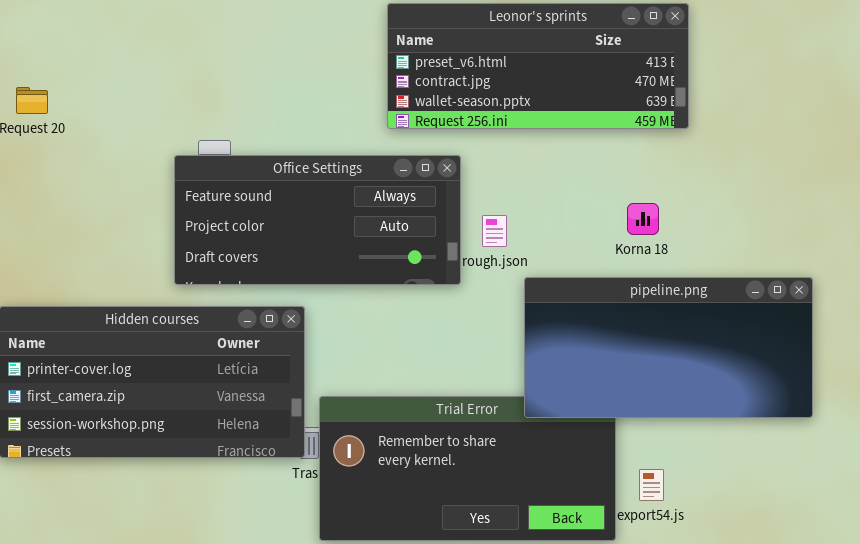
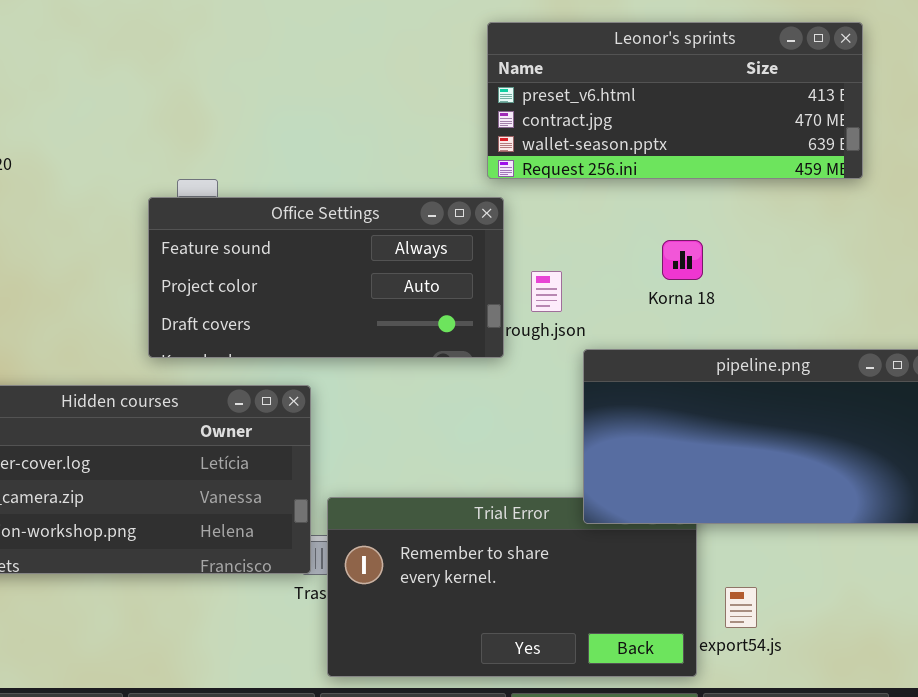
Leonor's sprints: [387,3,689,129] -> [487,22,863,179], moved
Korna 18: [627,203,659,235] -> [662,240,703,280], moved

